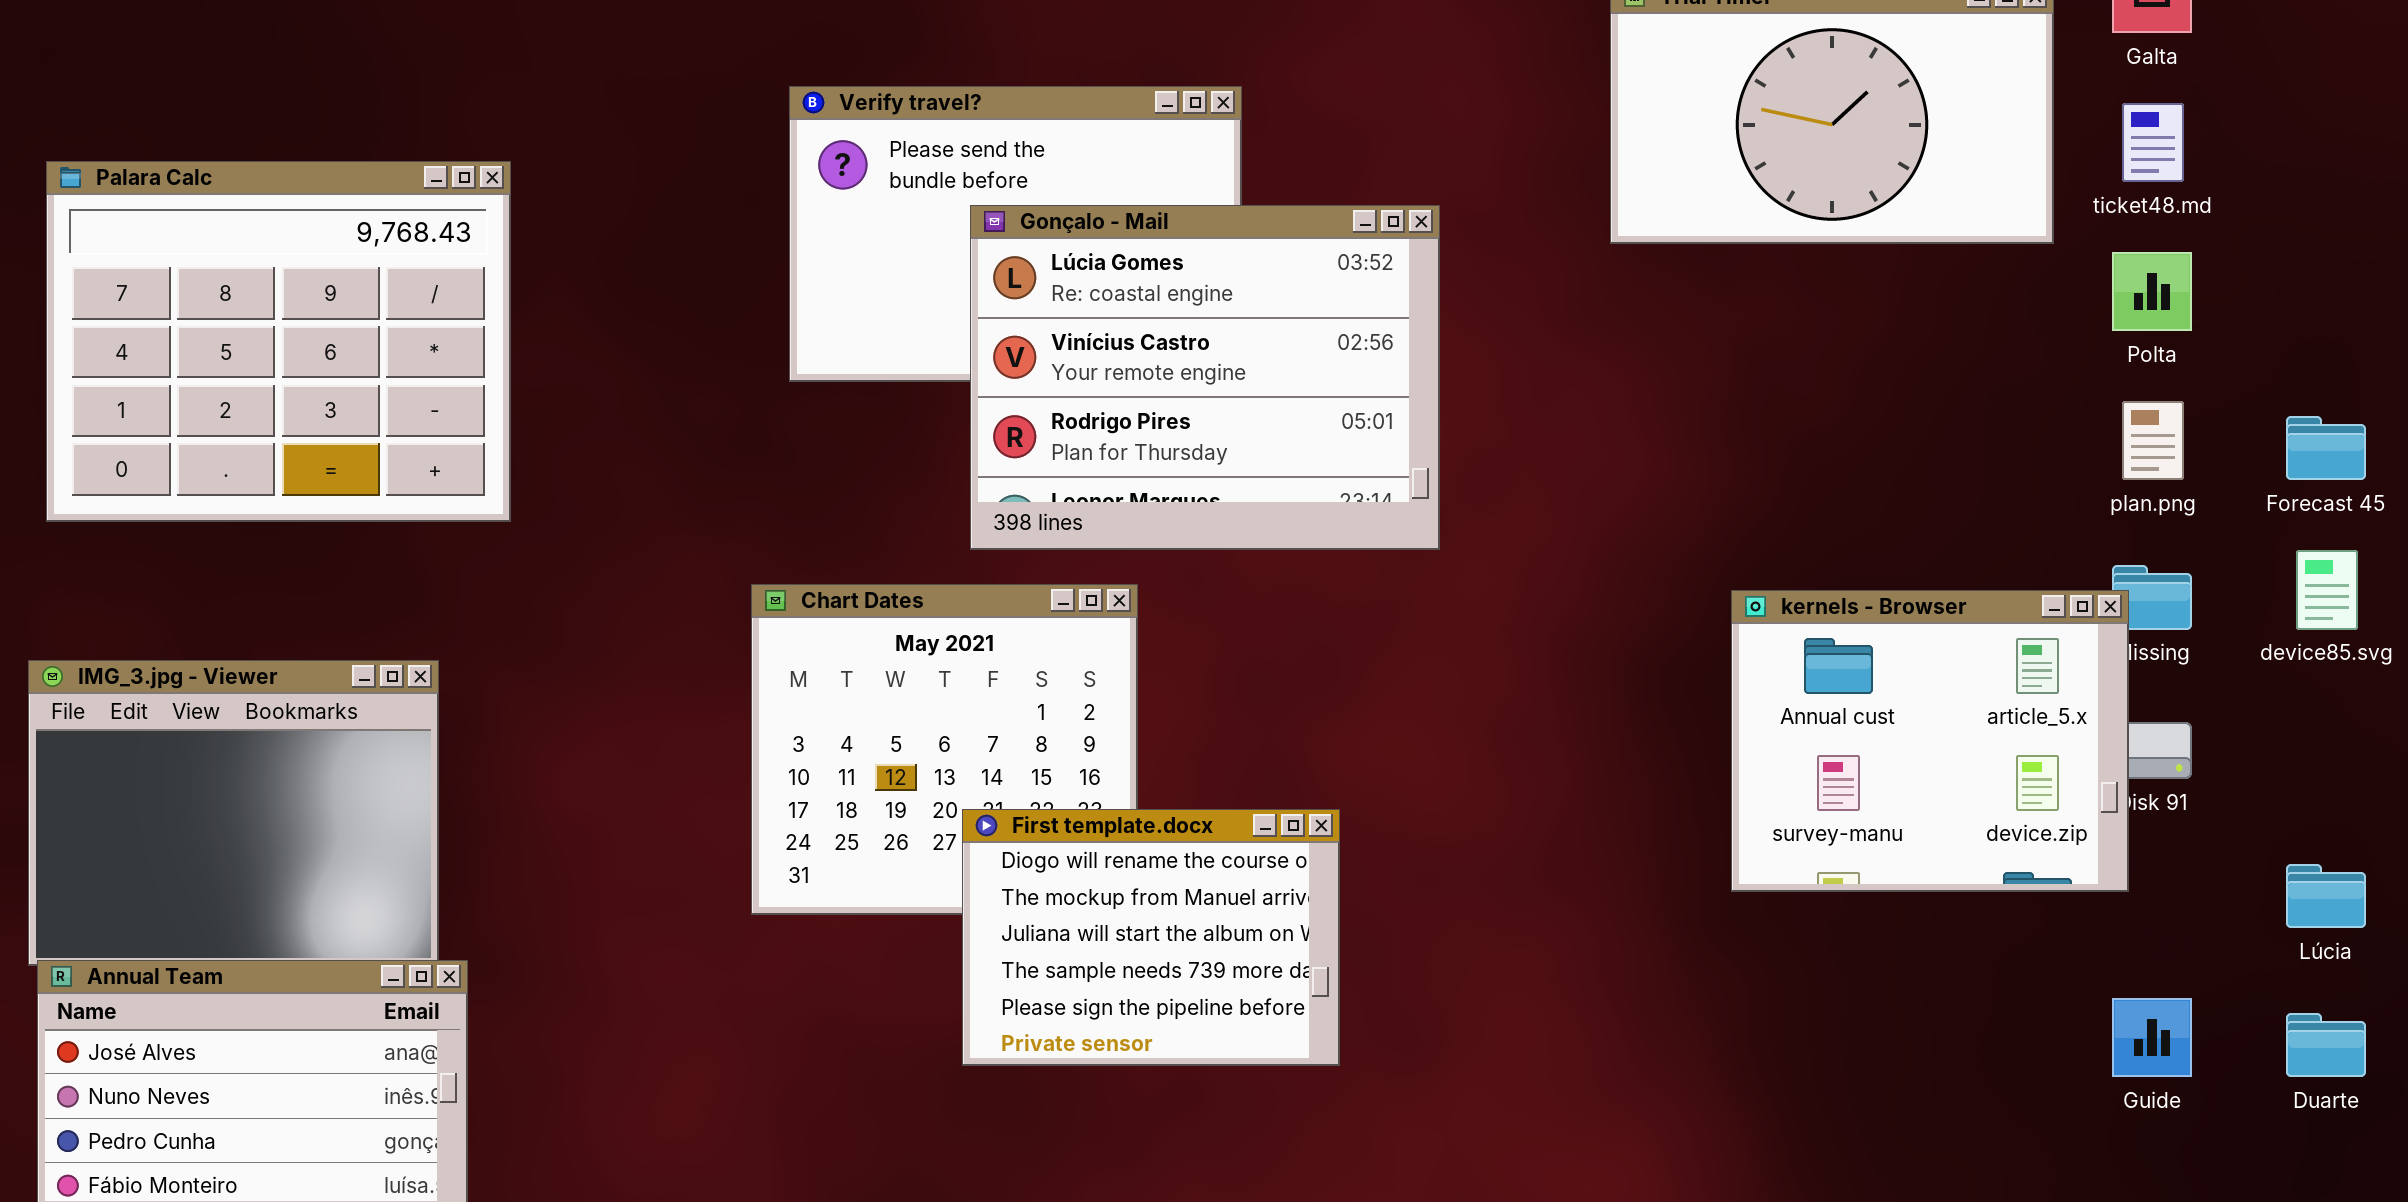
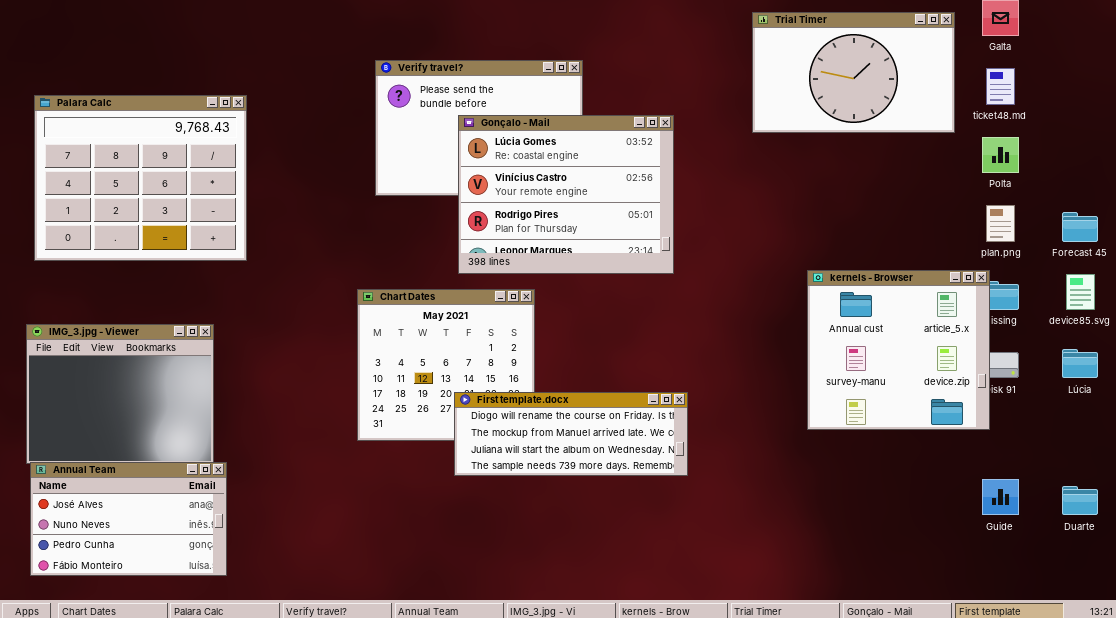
kernels - Browser: [1731,590,2129,892] -> [807,270,990,430], resized
First template.docx: [962,809,1340,1066] -> [454,392,688,476], resized
Lúcia: [2286,864,2366,928] -> [1062,349,1098,378], moved

